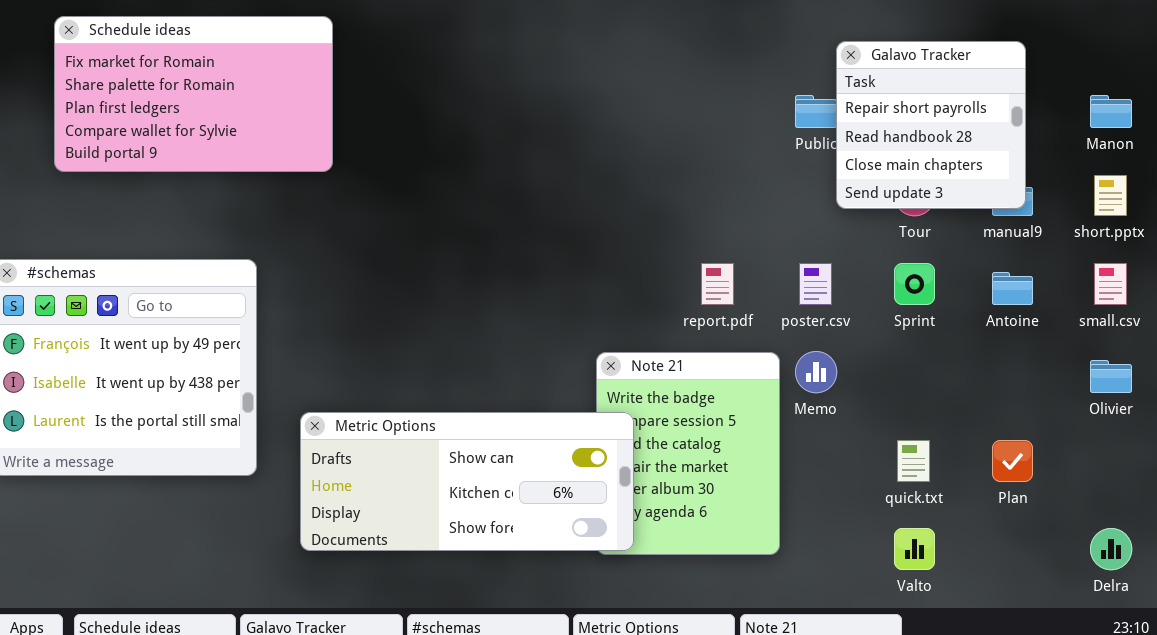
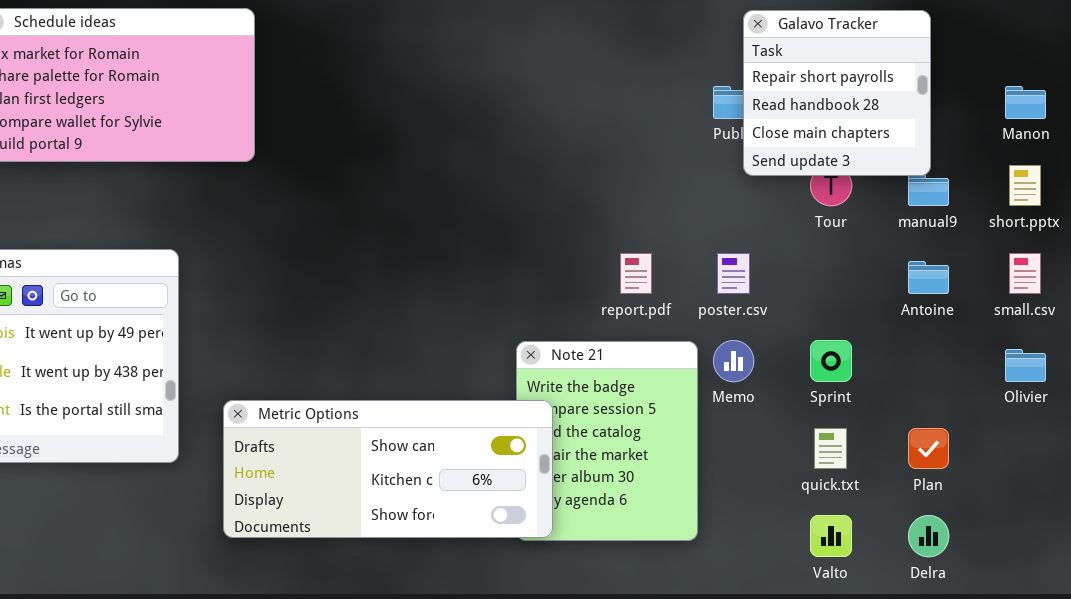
Galavo Tracker: [836,41,1026,209] -> [743,10,931,176], moved
Sprint: [894,263,935,305] -> [810,340,852,382], moved
Delra: [1090,528,1132,570] -> [908,515,949,557], moved

